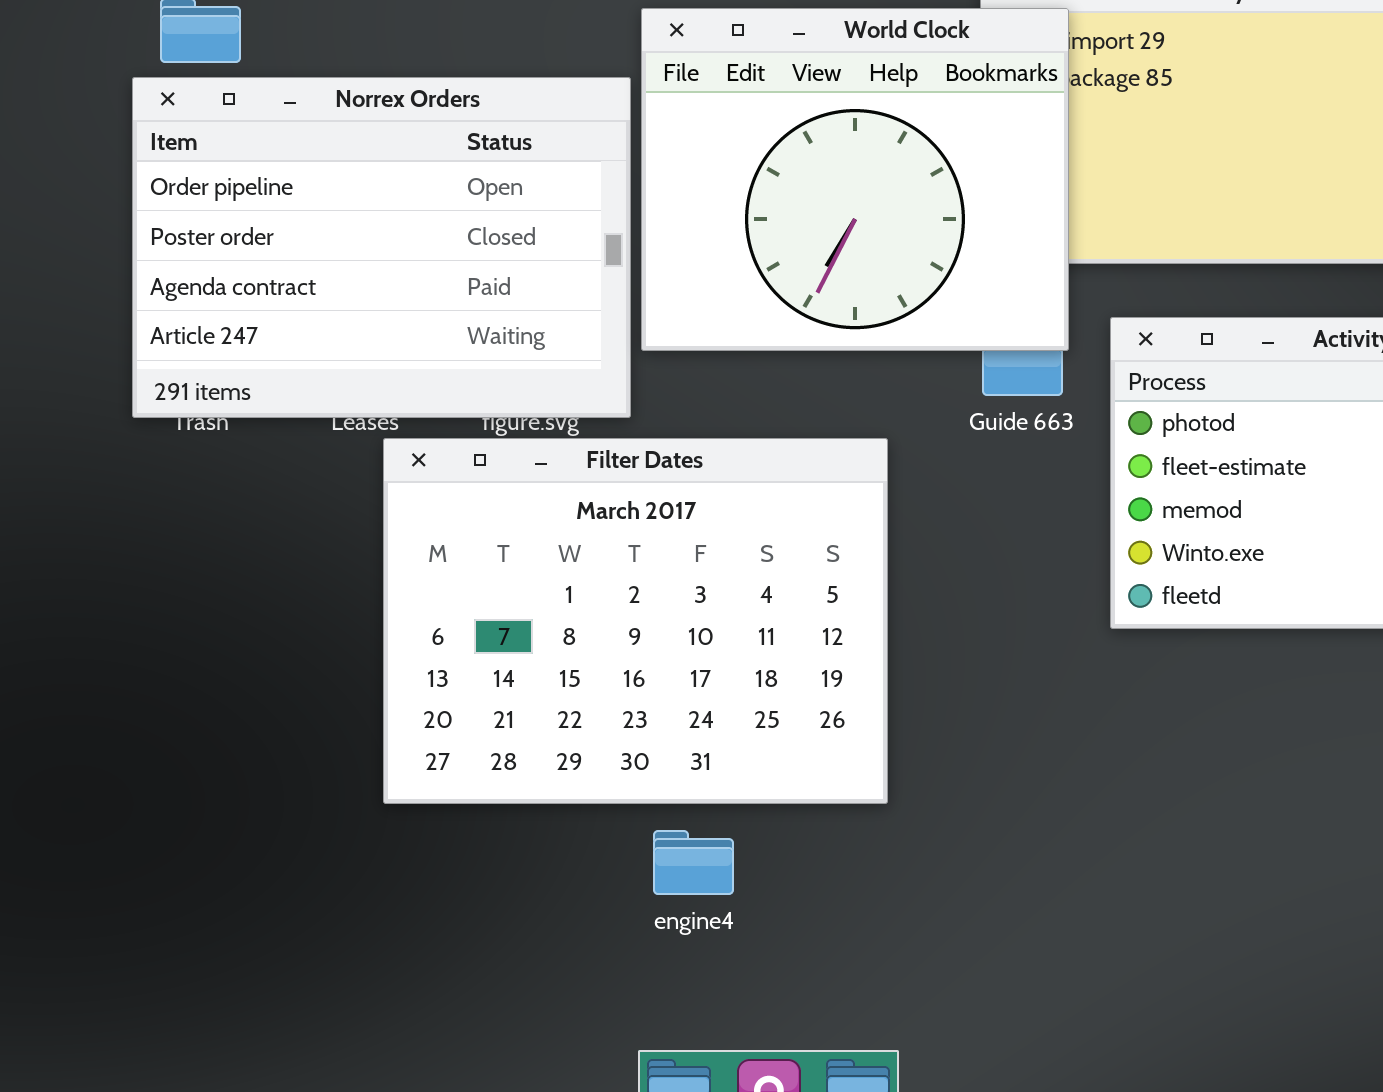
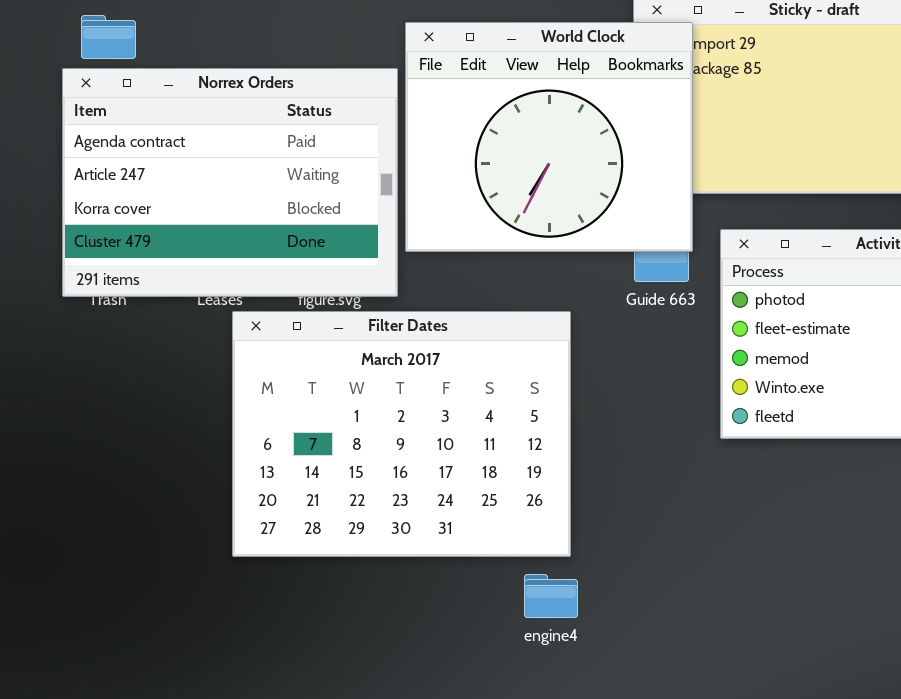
Norrex Orders: [132,77,631,418] -> [62,68,398,297], scrolled down 2 rows
engine4: [653,830,734,895] -> [524,574,578,618], moved

